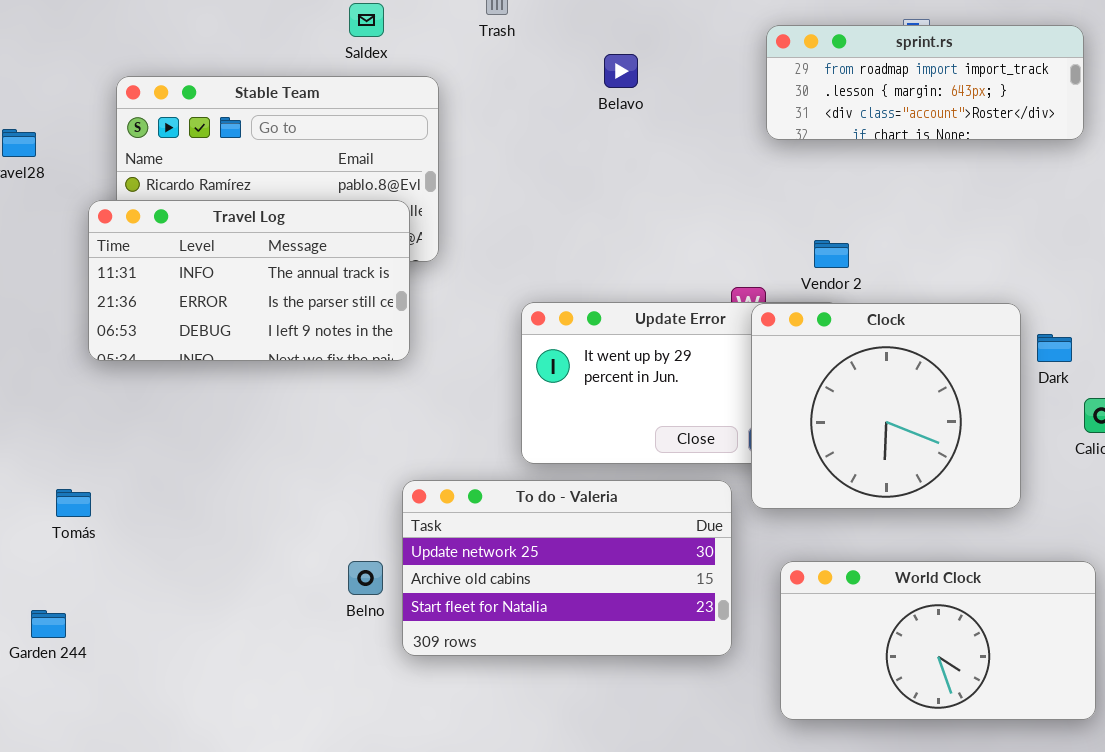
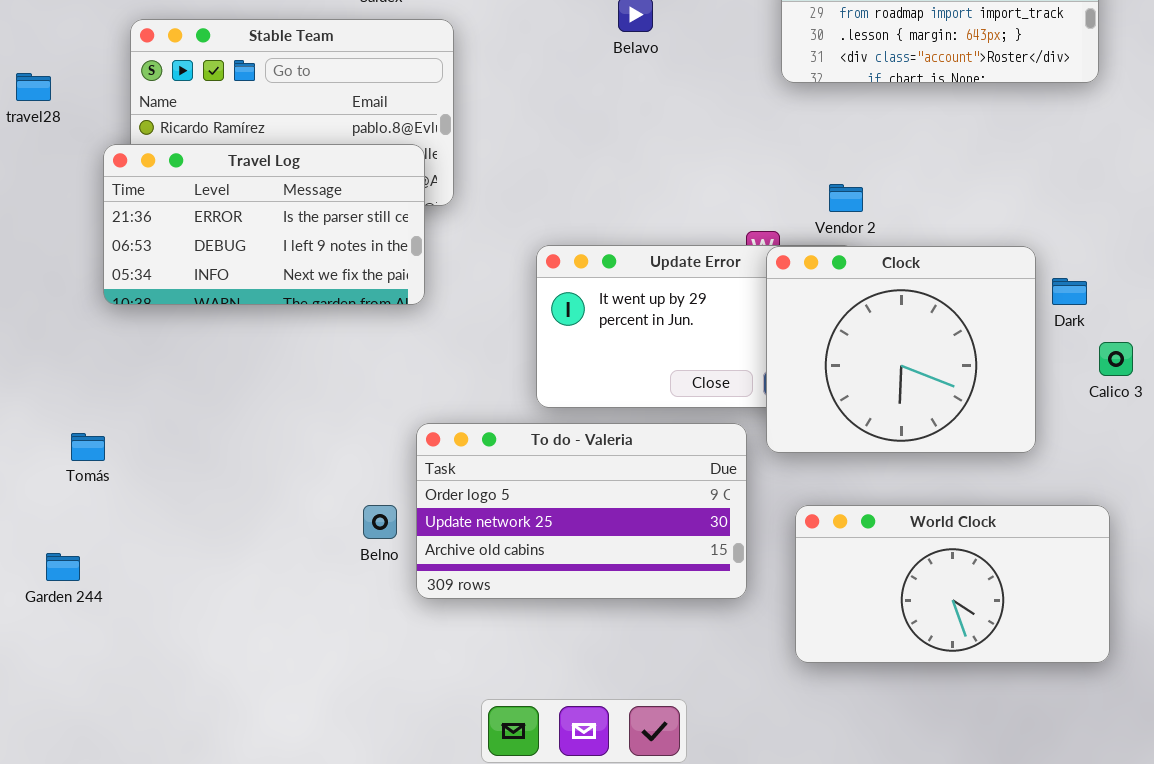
Travel Log: [88,200,410,361] -> [103,144,425,305], scrolled down 1 row
To do - Valeria: [402,480,732,656] -> [416,423,747,599], scrolled up 1 row

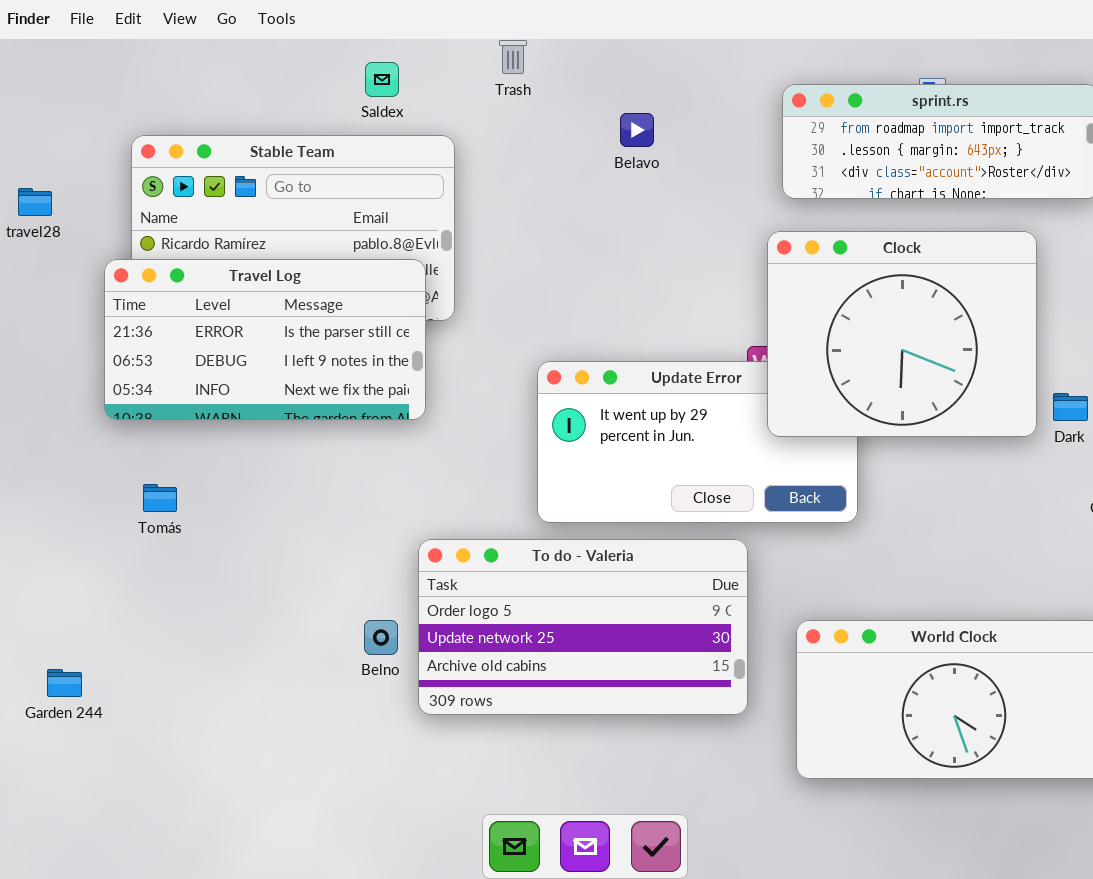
Clock: [766,246,1036,453] -> [767,231,1037,437], moved
Tomás: [71,433,105,461] -> [143,484,177,512], moved

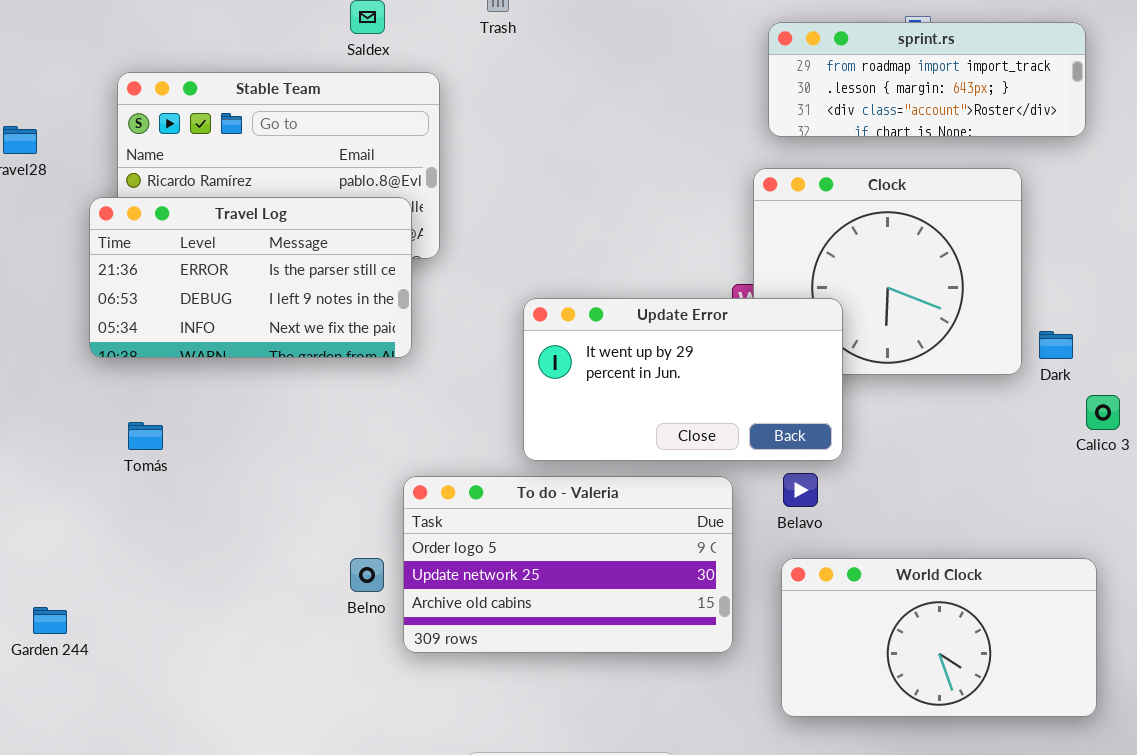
Belavo: [620,113,654,147] -> [783,473,818,507], moved
Update Error: [537,361,858,523] -> [523,298,843,461], raised

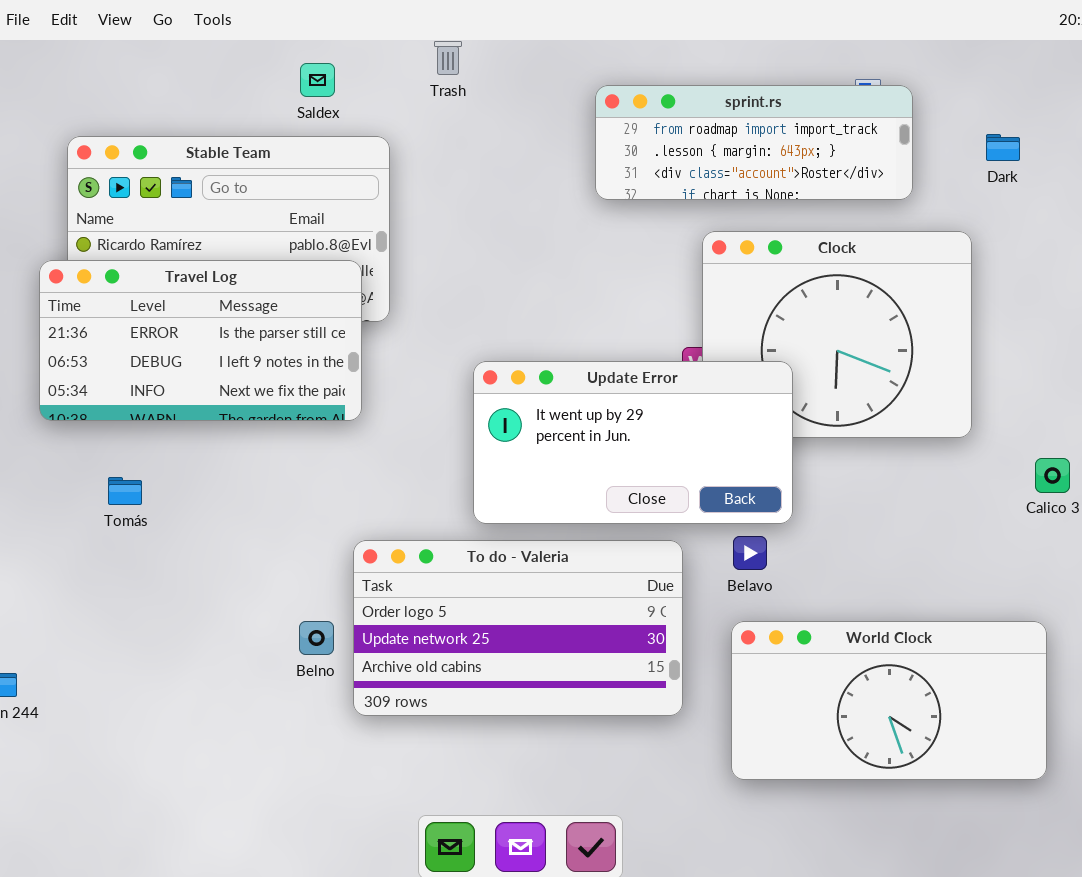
sprint.rs: [768,22,1086,137] -> [595,85,913,200], moved
Dark: [1039,331,1073,359] -> [986,134,1020,161], moved
Tomás: [128,422,163,450] -> [108,477,142,505], moved

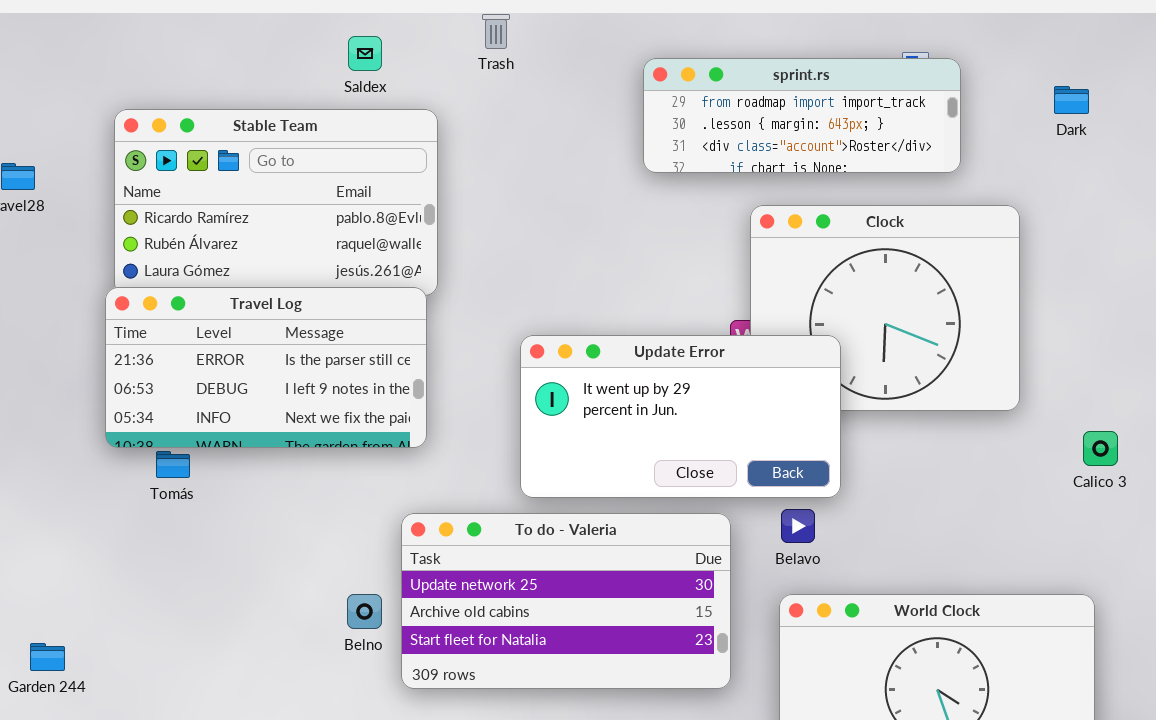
Dark: [986,134,1020,161] -> [1054,86,1089,114], moved
Travel Log: [39,260,362,421] -> [105,287,427,448], moved
To do - Valeria: [353,540,683,716] -> [401,513,731,689], scrolled down 1 row

